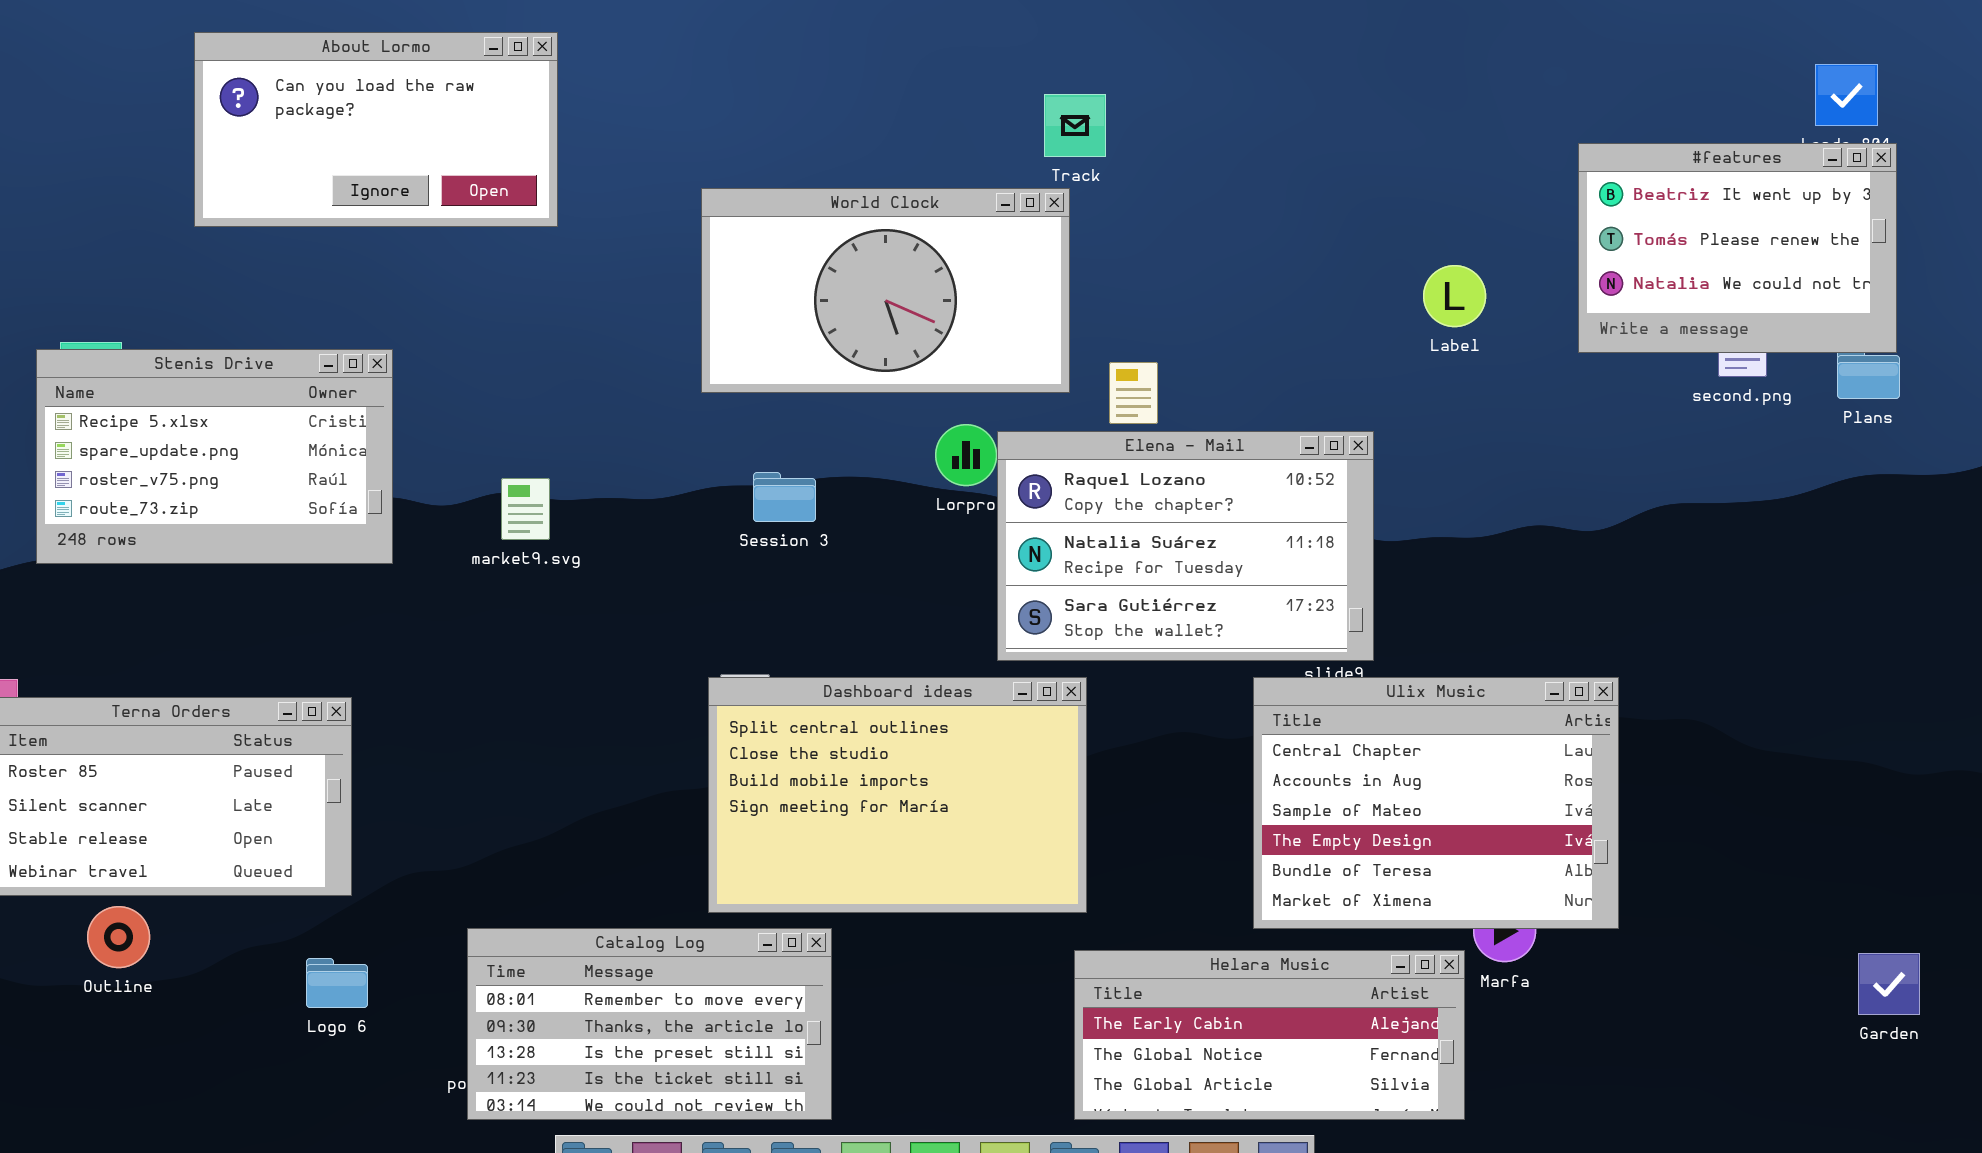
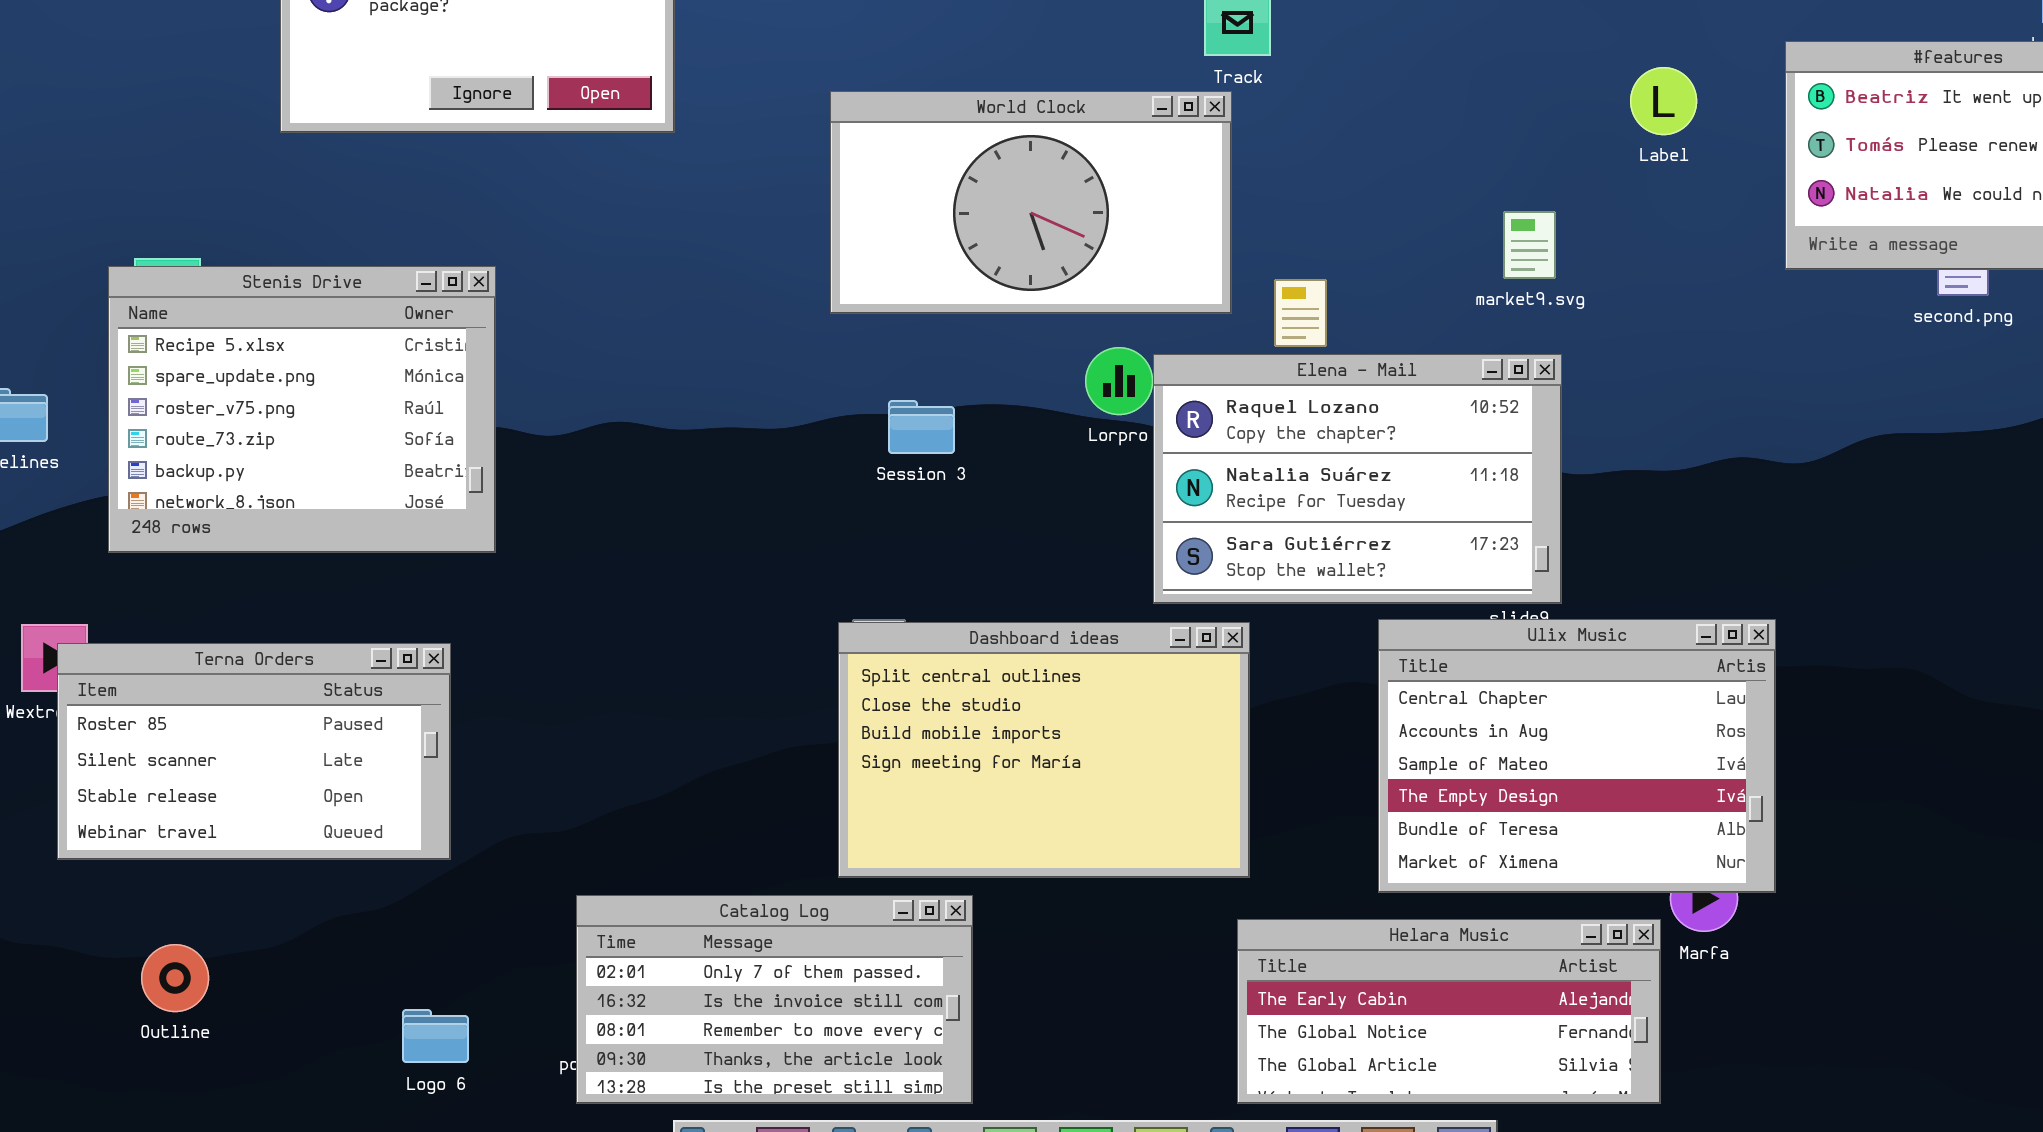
Label: [1423,265,1486,327] -> [1630,67,1697,135], moved
Stenis Drive: [36,349,393,564] -> [108,266,496,553], resized
market9.svg: [501,478,550,540] -> [1503,211,1556,279], moved
Ulix Music: [1253,677,1619,929] -> [1378,619,1776,893], moved
Outline: [87,906,150,968] -> [141,944,209,1012], moved
Catalog Log: [467,928,832,1120] -> [576,895,973,1104], scrolled up 2 rows
Logo 6: [306,958,368,1008] -> [402,1009,469,1063], moved

